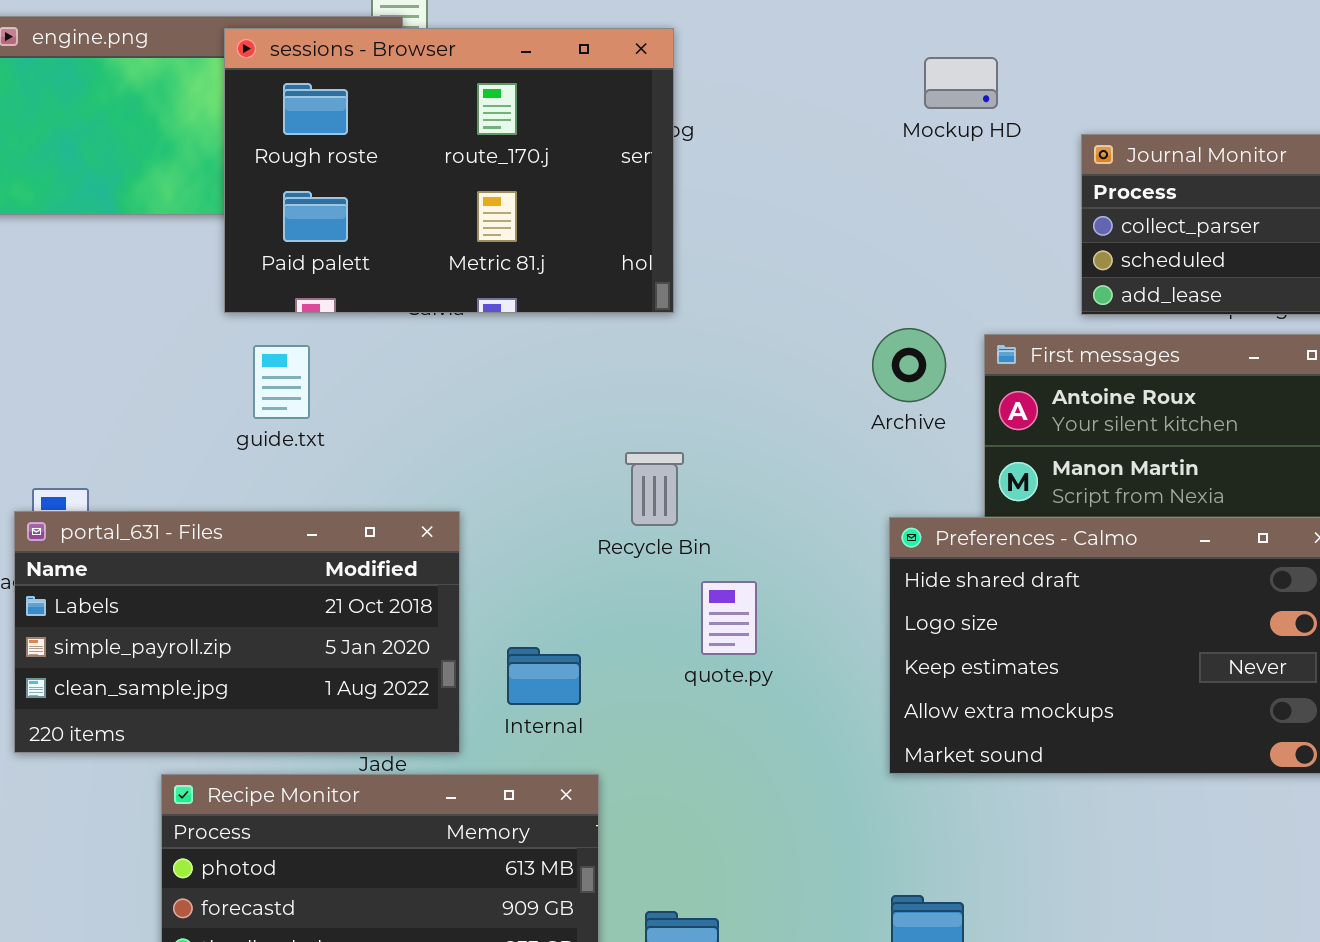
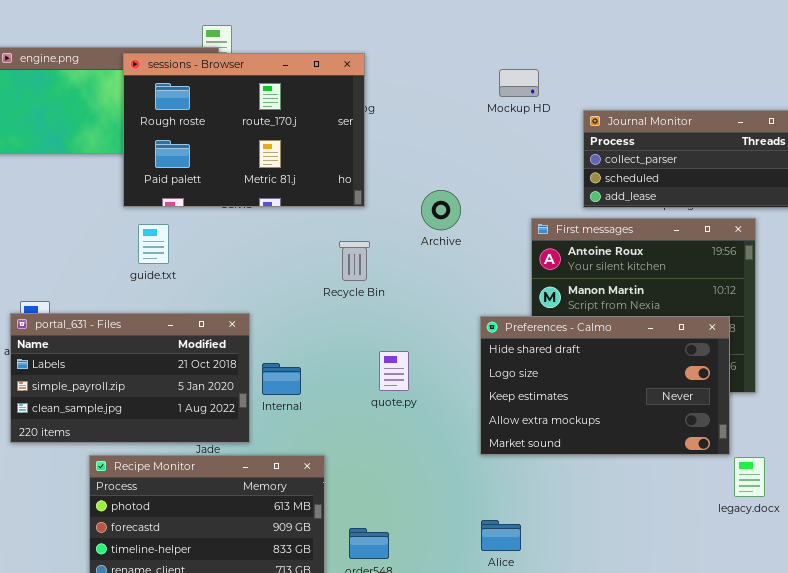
Archive: [872,328,946,402] -> [421,190,461,230], moved
Recycle Bin: [625,452,684,526] -> [339,241,370,281], moved
Internal: [507,647,581,705] -> [262,363,301,395], moved

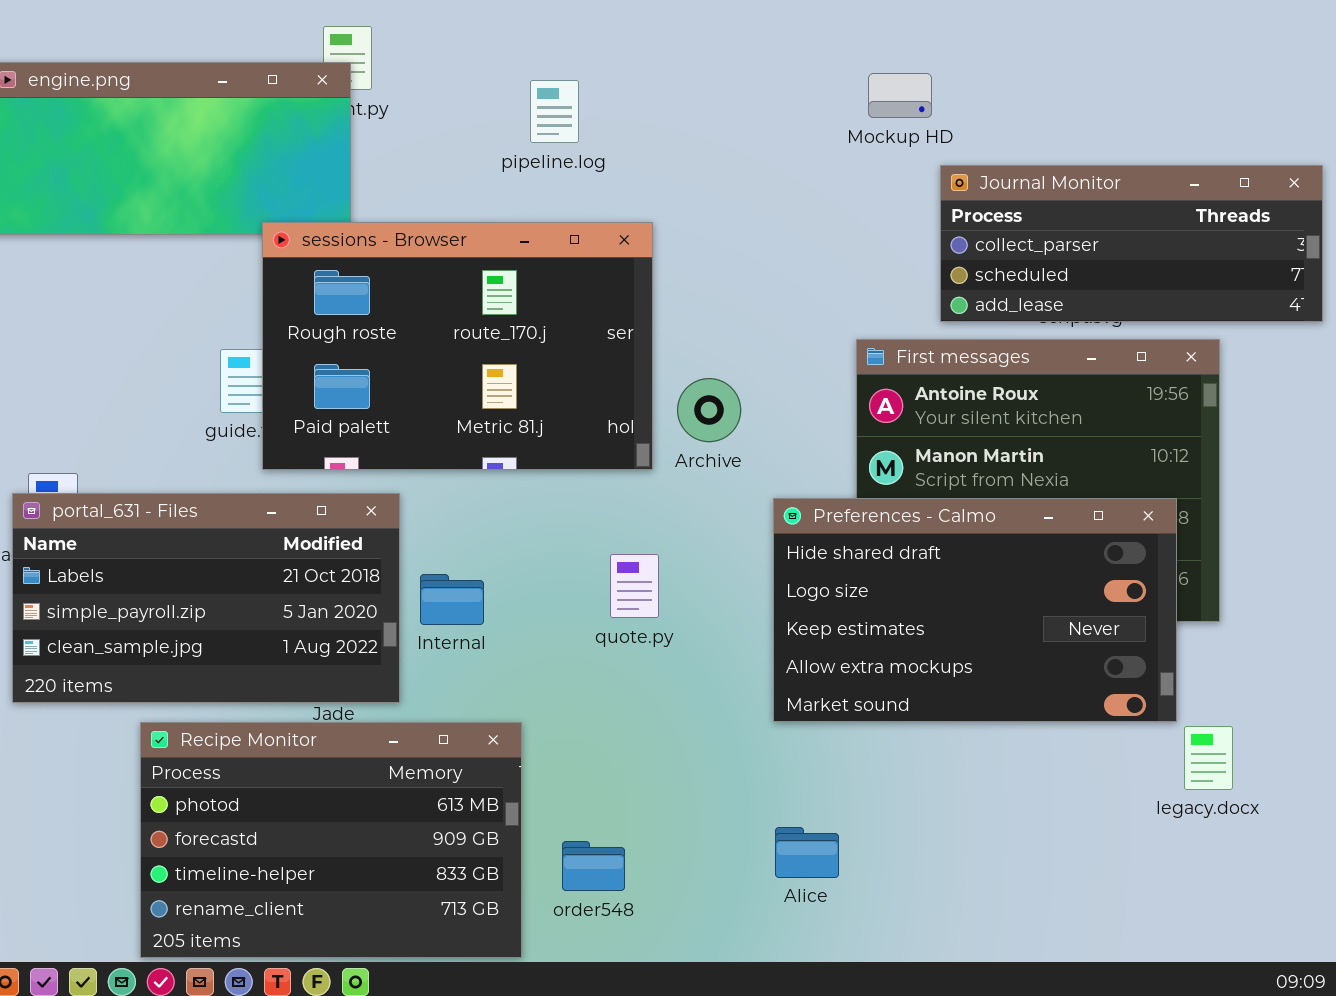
sessions - Browser: [123,53,365,207] -> [262,222,653,470], moved
Mockup HD: [499,69,539,97] -> [868,73,932,118], moved
Archive: [421,190,461,230] -> [677,378,741,442], moved

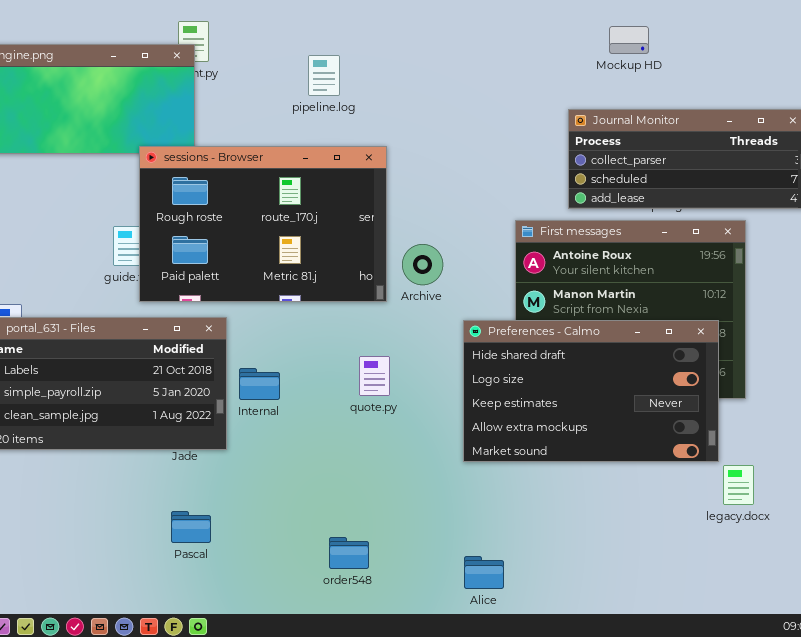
Mockup HD: [868,73,932,118] -> [609,26,649,54], moved
Recipe Monitor: [140,722,522,958] -> none, closed
Alice: [775,827,839,878] -> [464,556,504,589], moved

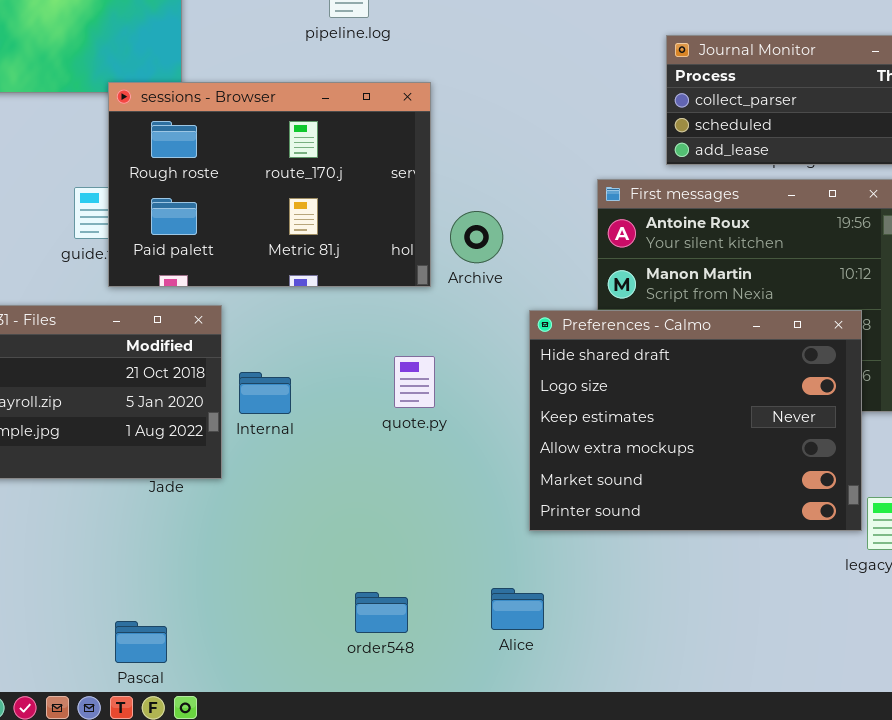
Preferences - Calmo: [463,320,719,462] -> [529,310,862,531], resized
Pascal: [171,511,211,543] -> [115,621,167,663], moved
Alice: [464,556,504,589] -> [491,588,544,630], moved

